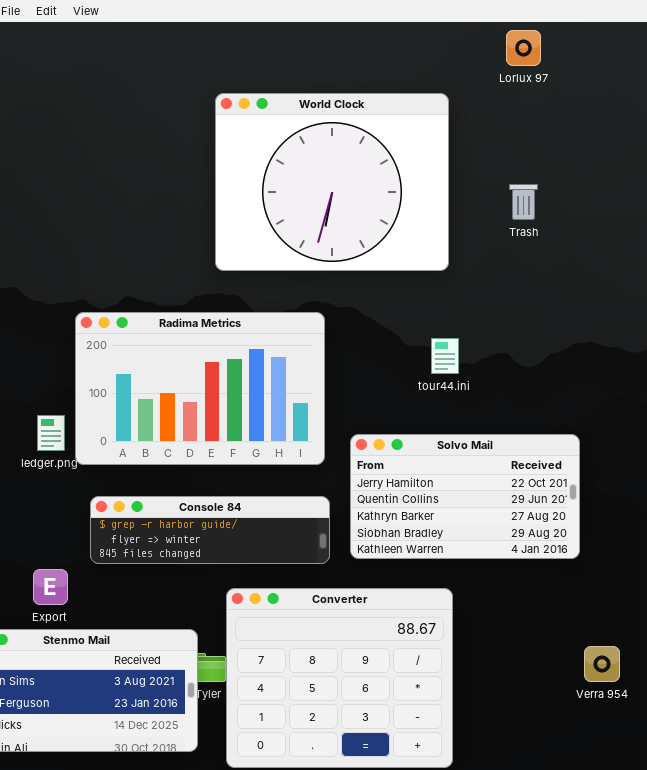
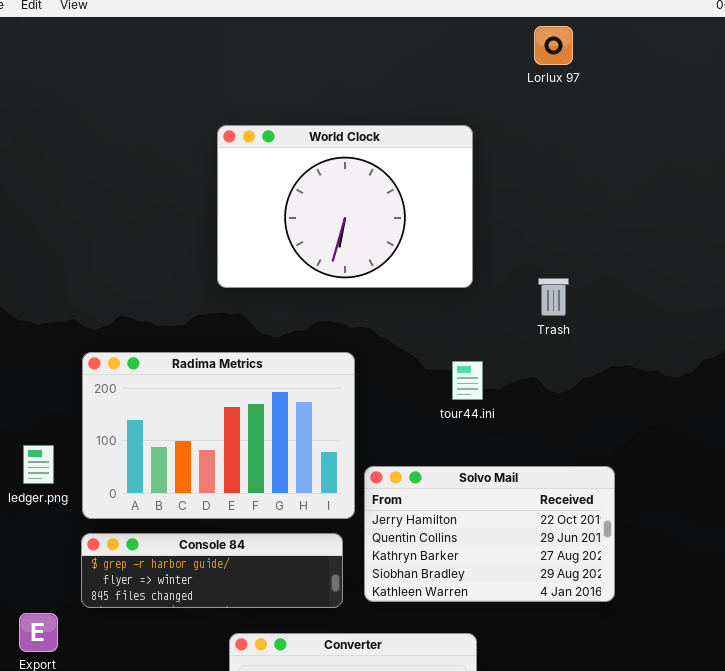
World Clock: [215,93,449,271] -> [217,125,473,288], resized
Trash: [509,184,538,220] -> [538,278,569,316], moved
Radima Metrics: [75,312,325,465] -> [82,352,355,519], moved

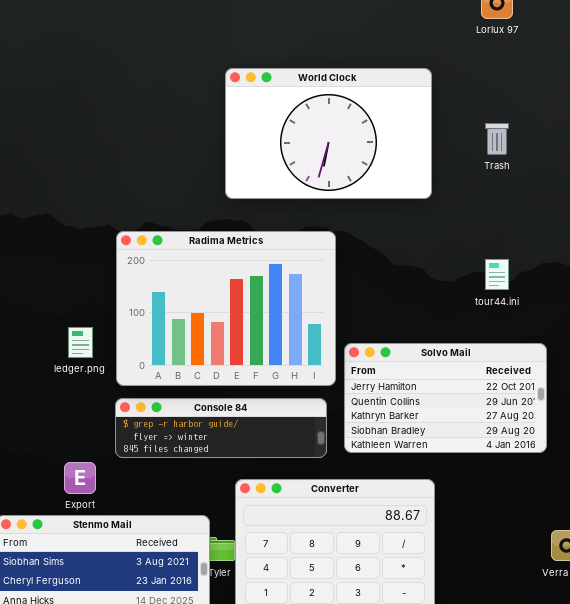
Trash: [538,278,569,316] -> [485,123,509,155], moved
Radima Metrics: [82,352,355,519] -> [116,231,336,386], resized
tour44.ini: [452,361,483,400] -> [485,259,509,290], moved

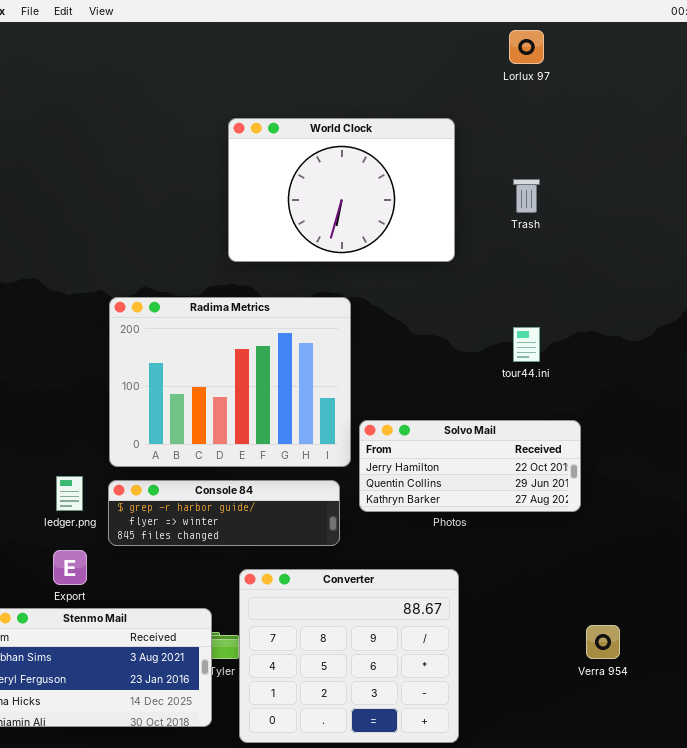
ledger.png: [68,327,93,358] -> [56,476,83,511], moved
Solvo Mail: [344,343,547,453] -> [359,420,581,512], resized

